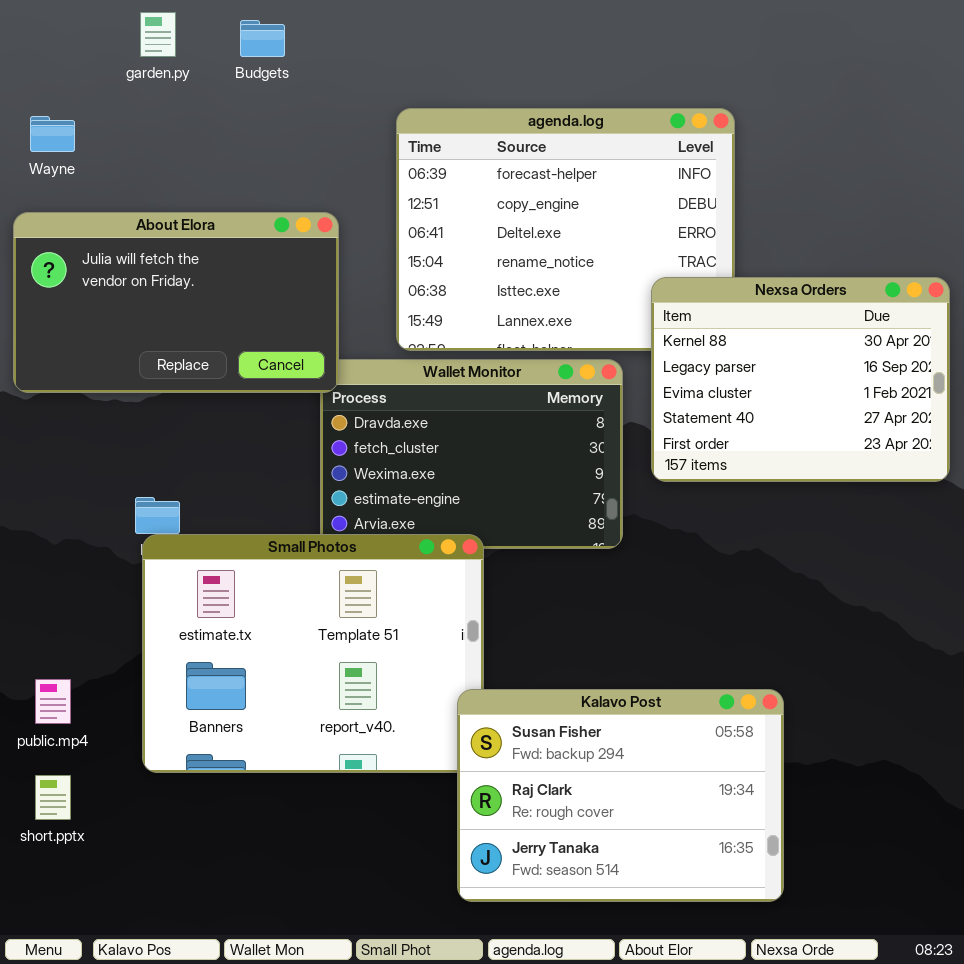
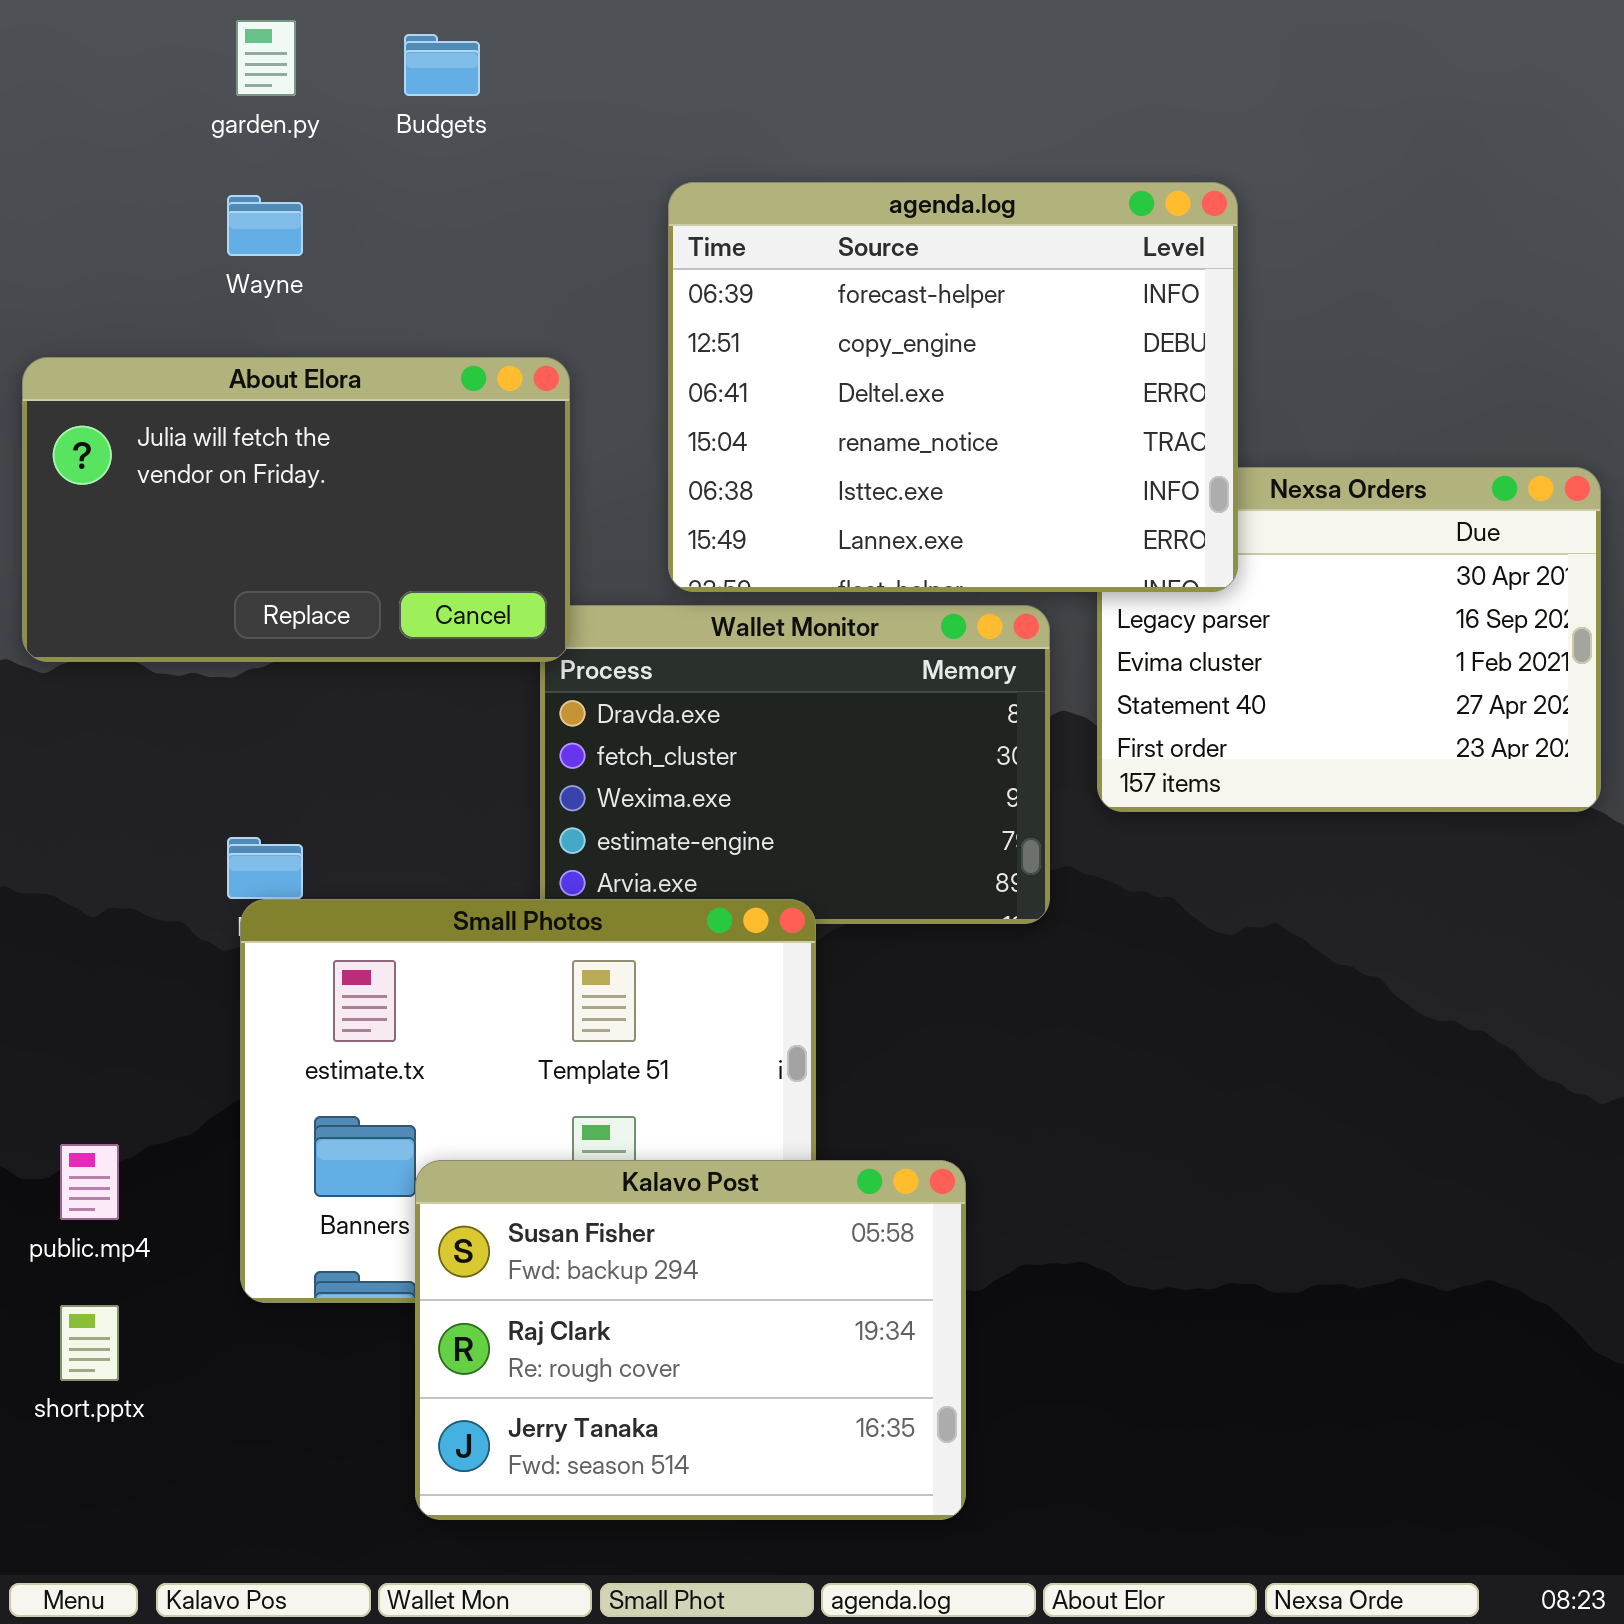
agenda.log: [396,108,735,351] -> [668,182,1238,592], raised
Wayne: [30,116,75,152] -> [227,195,303,256], moved
Kalavo Post: [457,689,784,902] -> [415,1160,966,1520], moved

